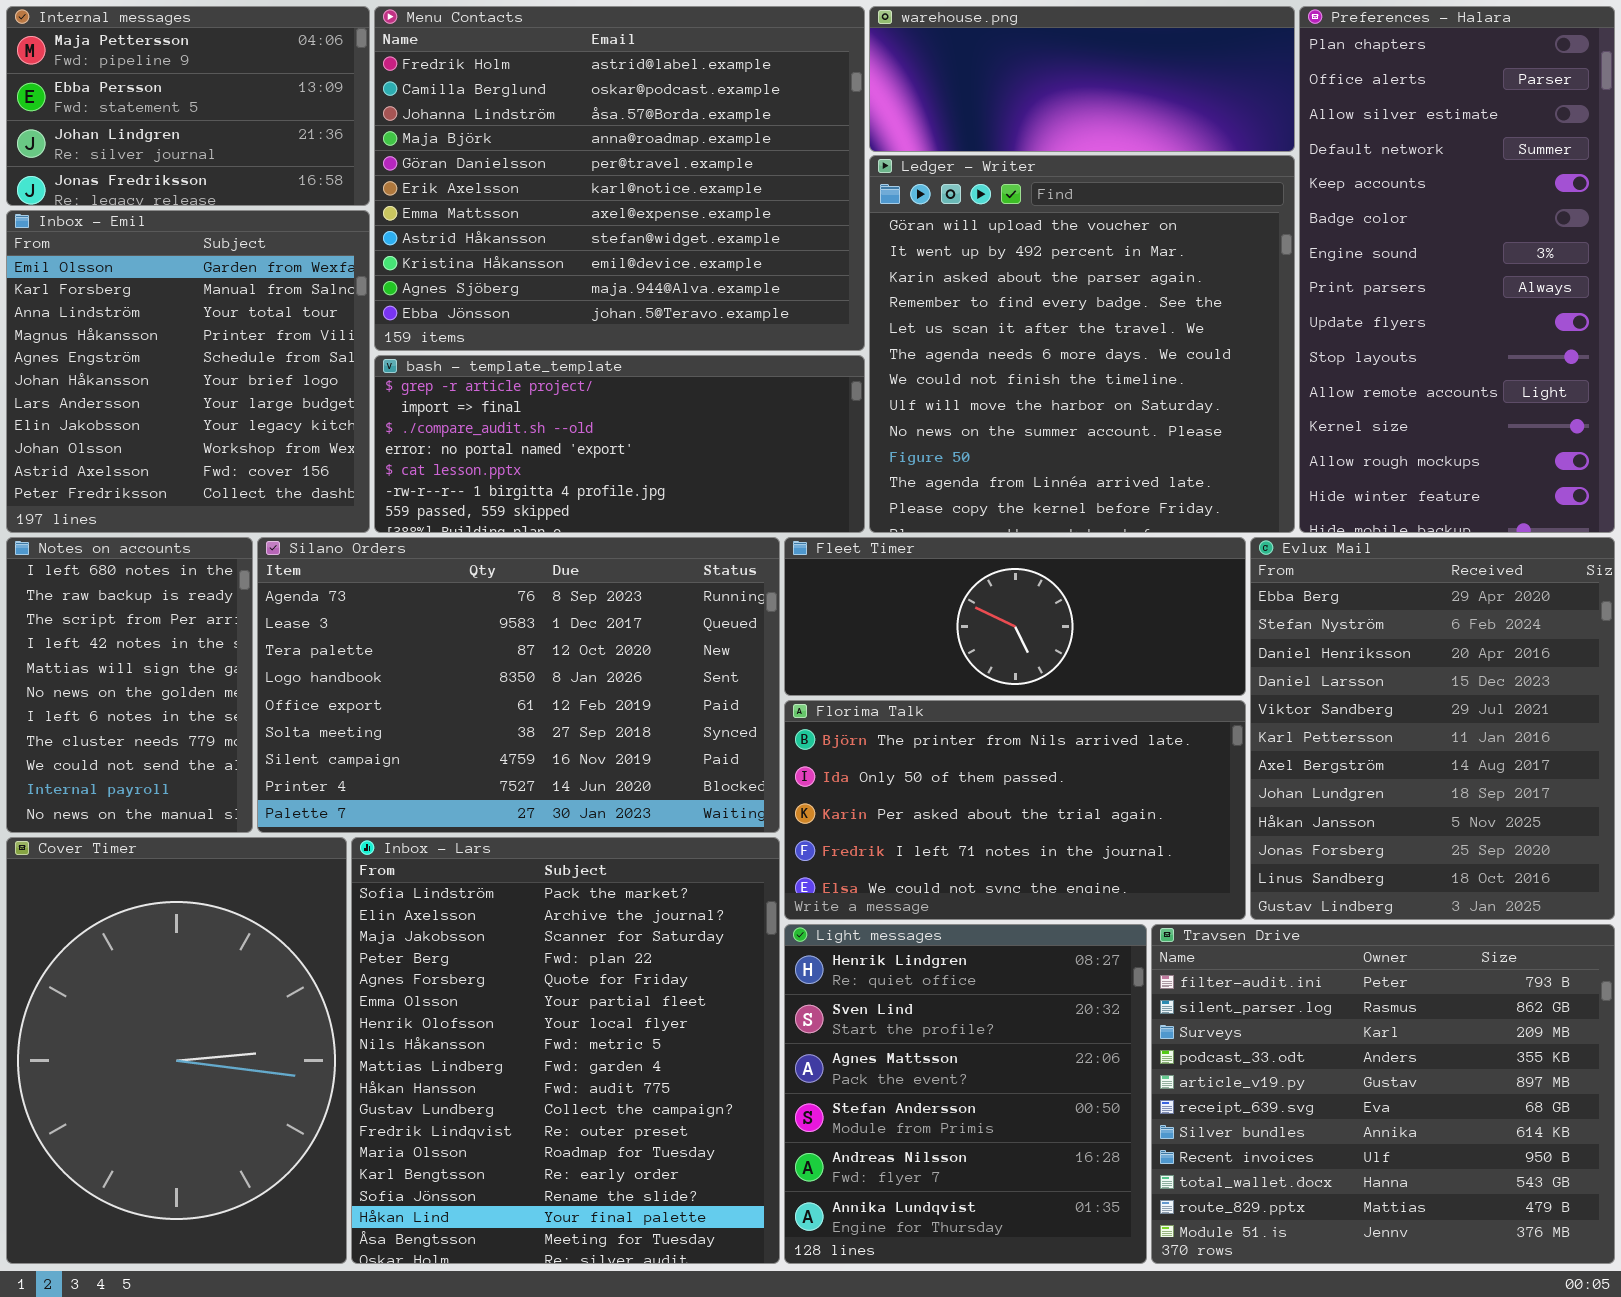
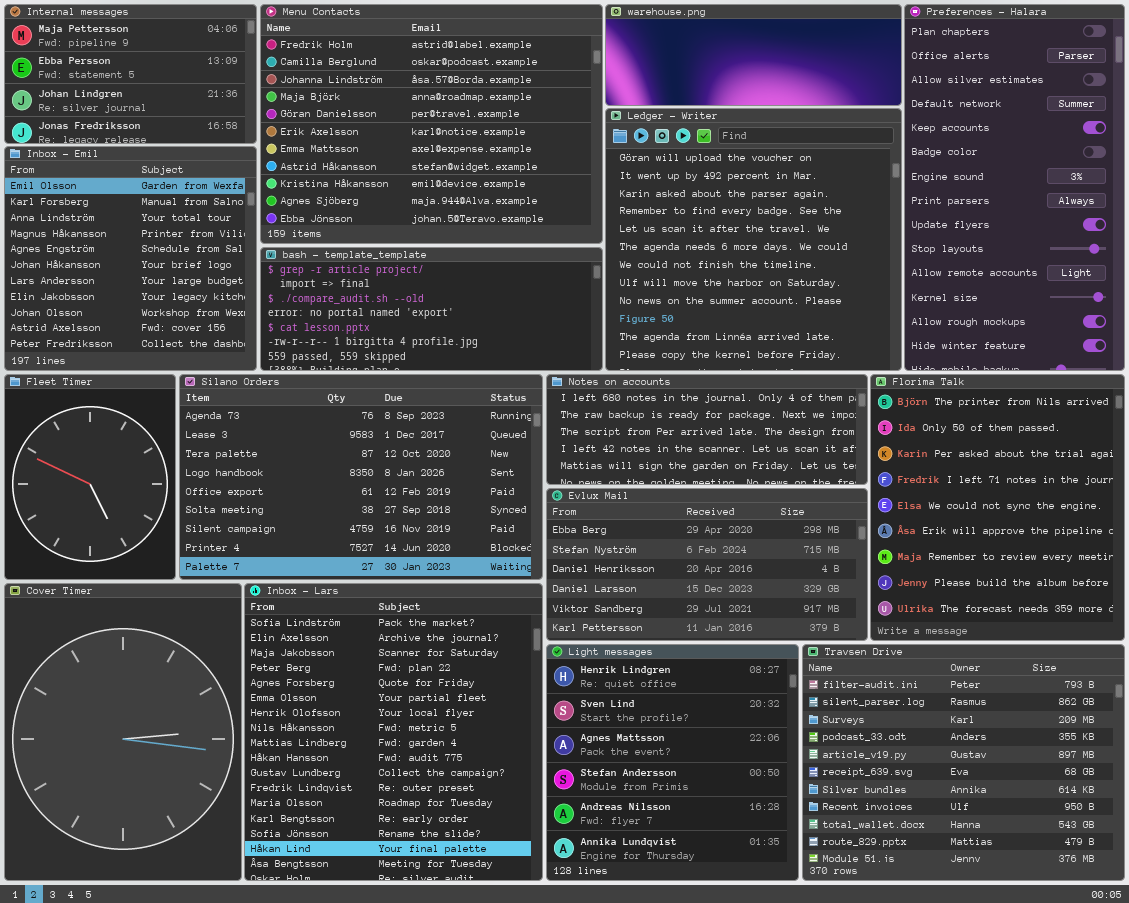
Notes on accounts: [6,537,253,833] -> [546,374,868,485], moved, resized
Fleet Timer: [784,537,1246,696] -> [4,374,176,580], moved, resized
Evlux Mail: [1250,537,1615,920] -> [546,488,868,641], moved, resized
Florima Talk: [784,700,1246,920] -> [870,374,1125,641], moved, resized

